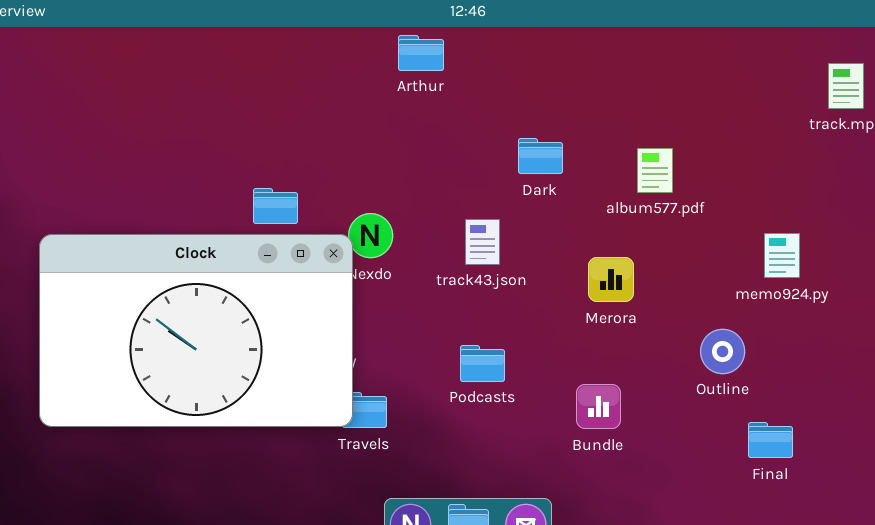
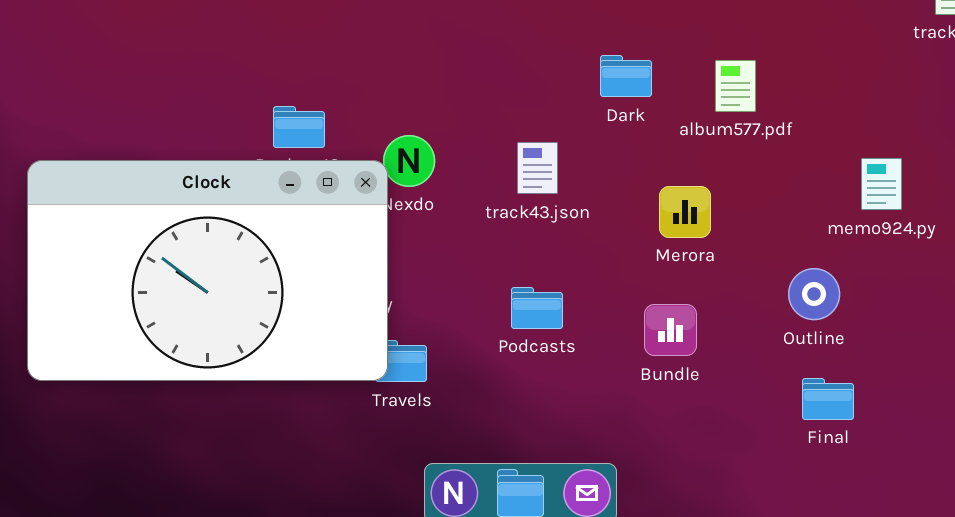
Dark: [518,138,563,174] -> [600,55,652,97], moved
Bundle: [576,384,621,429] -> [644,304,697,356], moved
Final: [748,422,793,458] -> [802,378,854,420], moved

